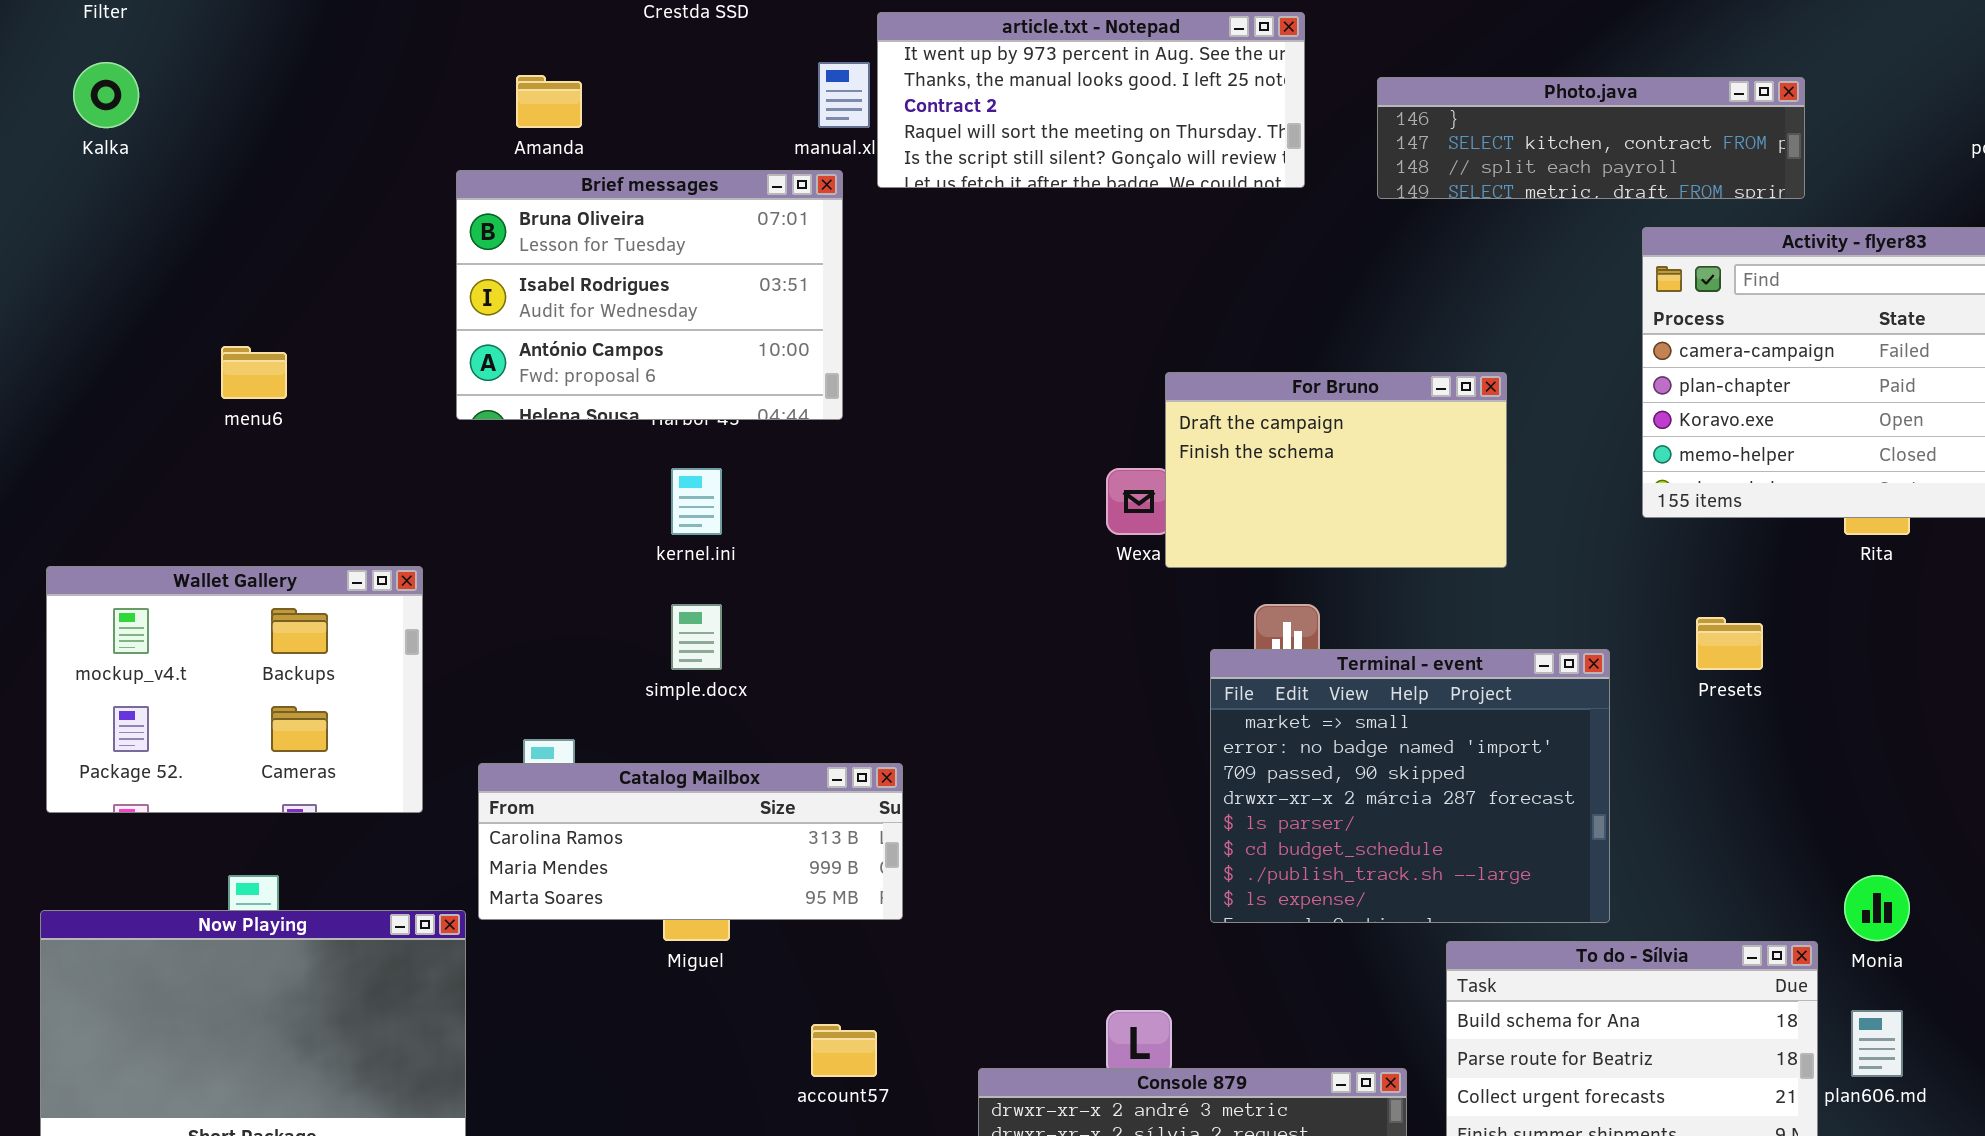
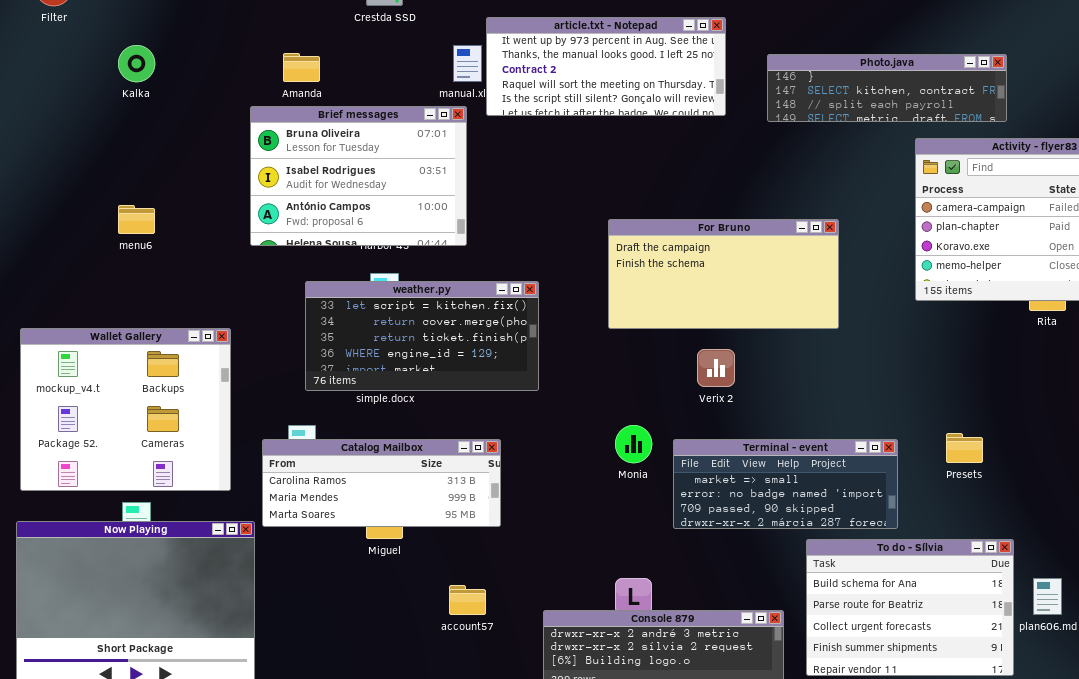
Kalka: [73,62,139,128] -> [118,45,155,82], moved
For Bruno: [1165,372,1507,568] -> [608,219,839,329], resized
weather.py: none -> [305,281,539,391], opened
Wallet Gallery: [46,566,423,813] -> [20,328,231,491], resized
Presets: [1696,617,1763,670] -> [946,433,983,463], moved
Terminal - event: [1210,649,1610,923] -> [673,439,898,529], resized
Monia: [1844,875,1910,941] -> [615,425,652,463], moved

